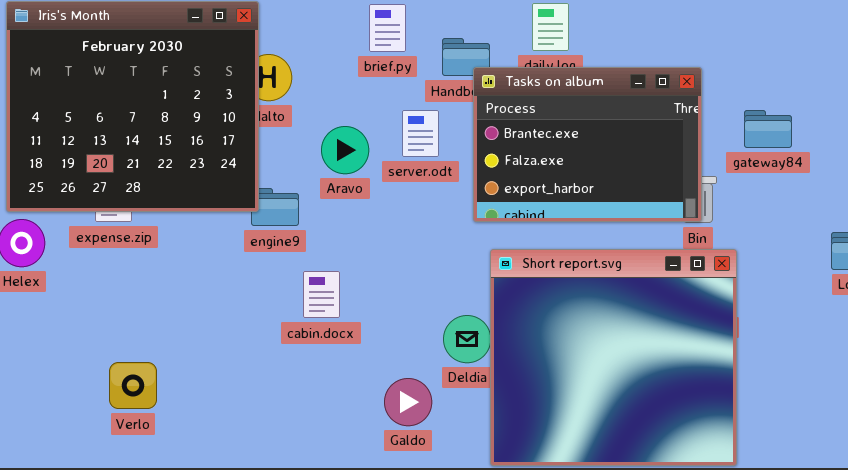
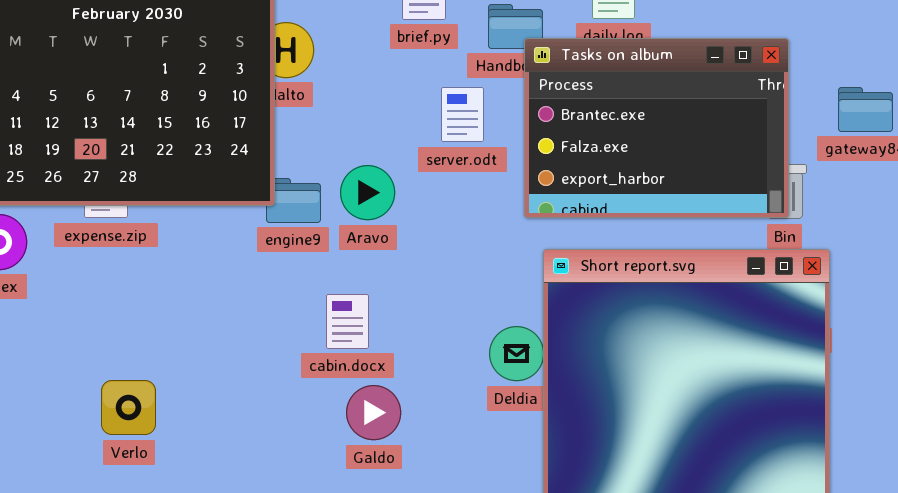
Aravo: [321,126,369,174] -> [340,165,395,220], moved
cabin.docx: [303,271,340,318] -> [326,294,369,349], moved
Galdo: [384,378,432,426] -> [346,385,401,440], moved

